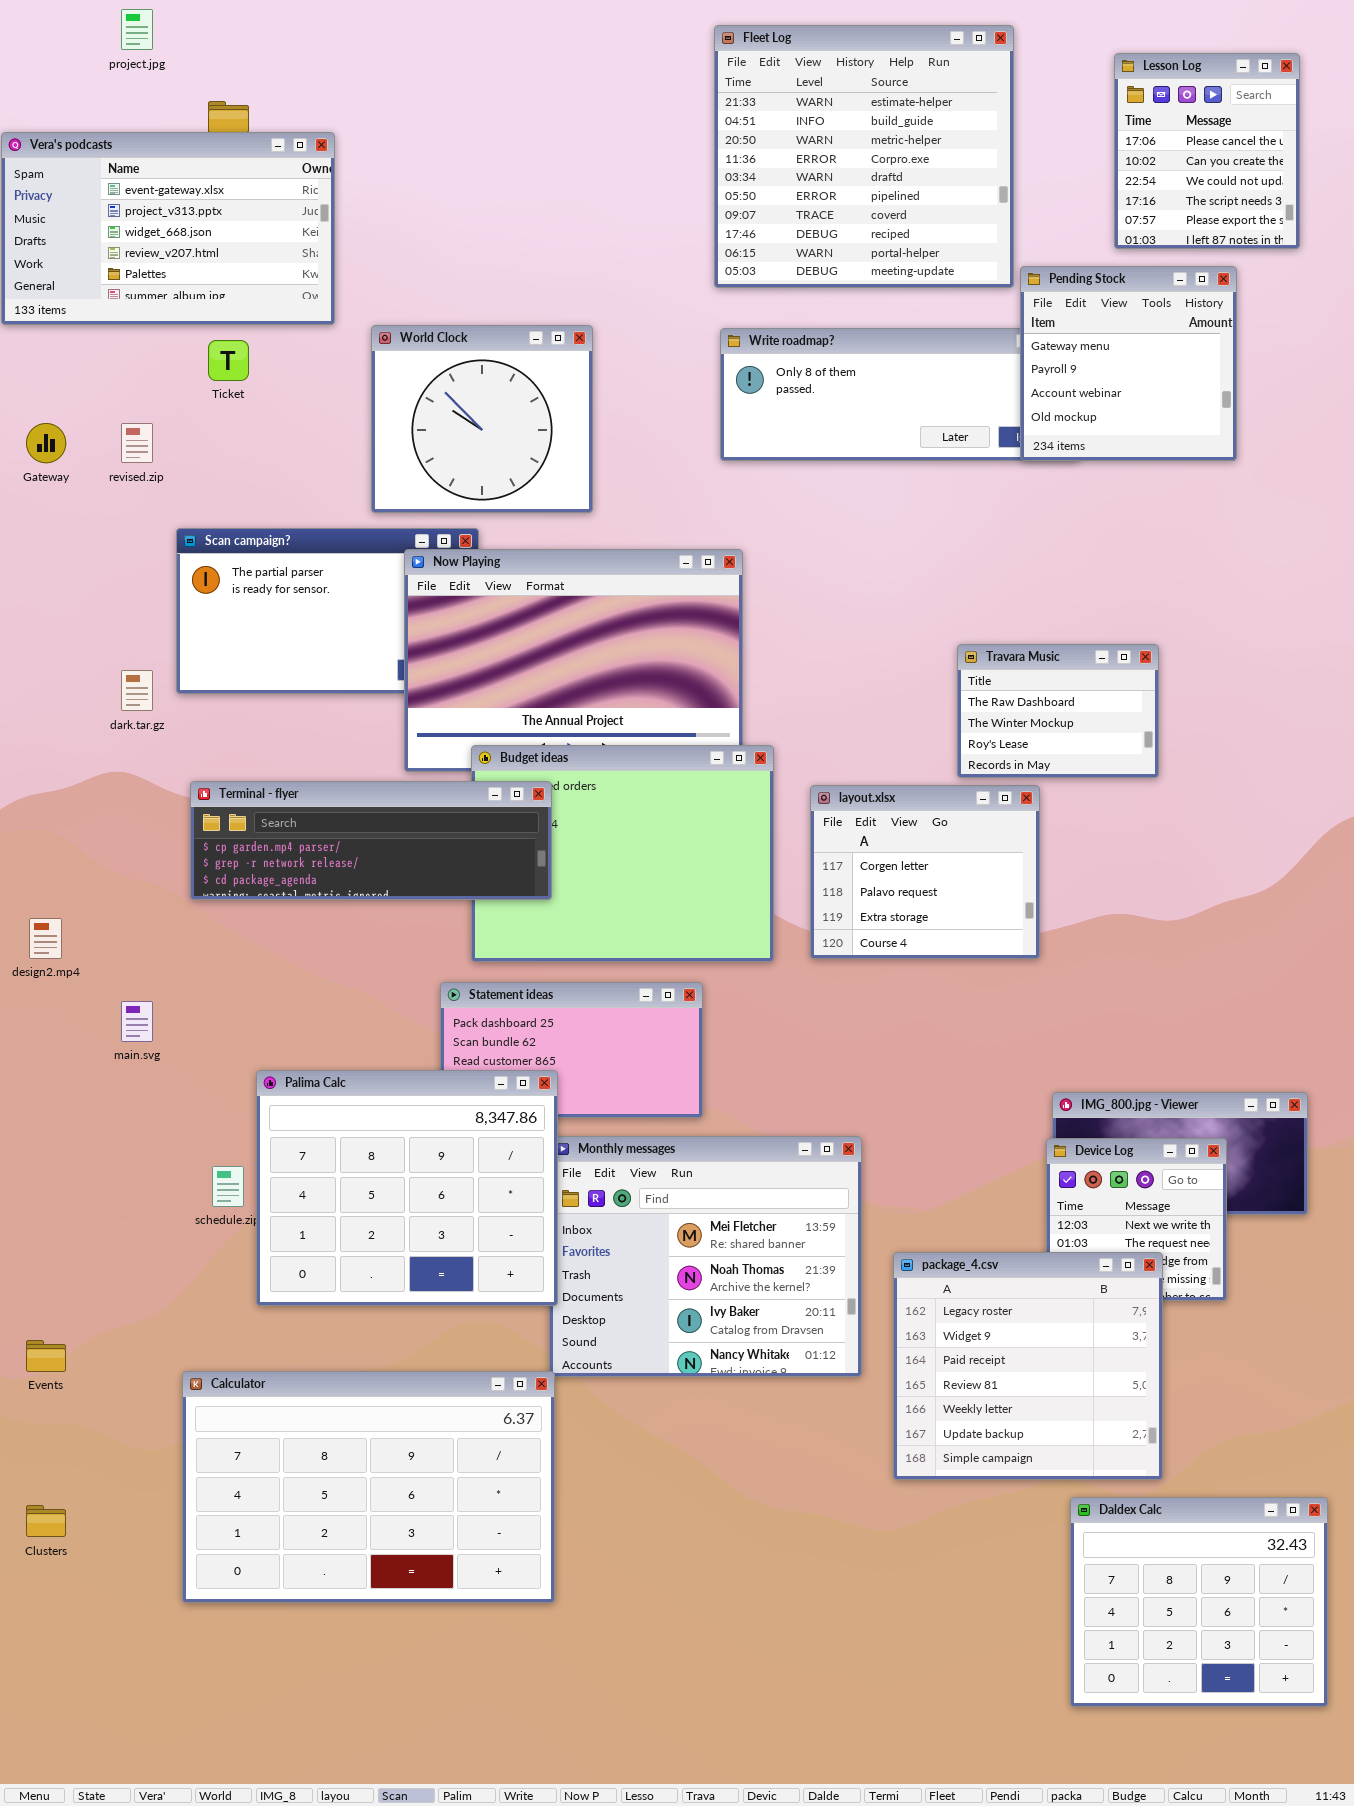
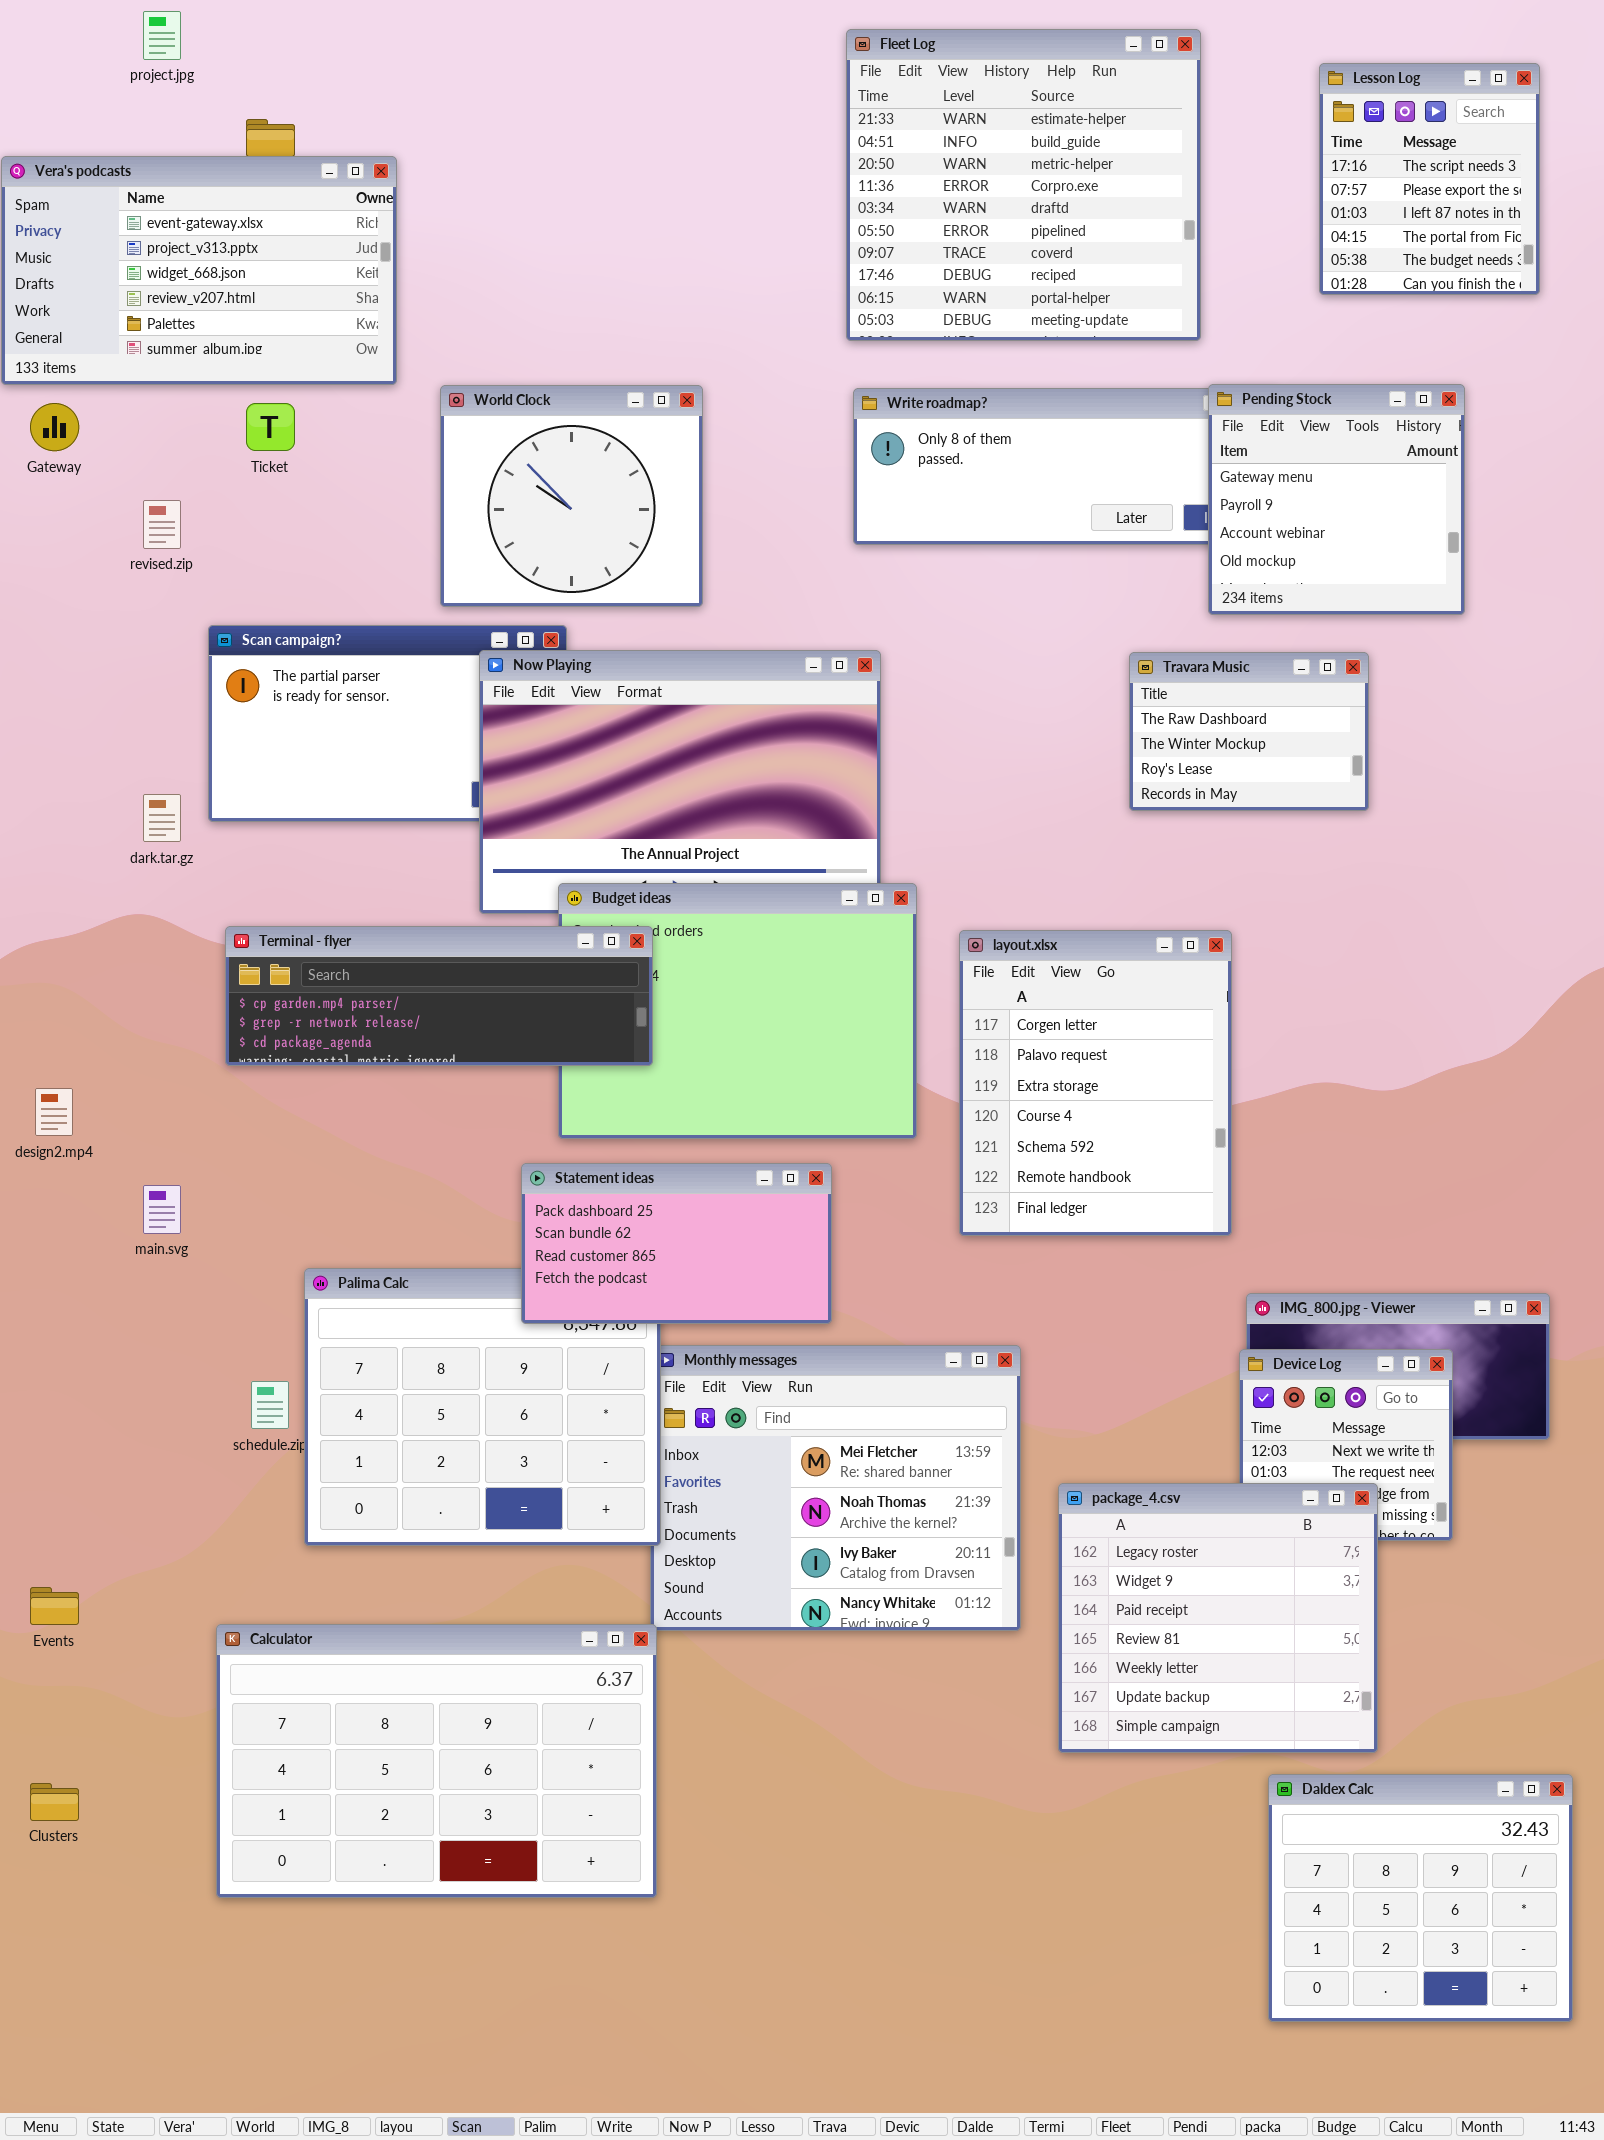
Lesson Log: [1114,53,1300,249] -> [1319,63,1540,295], scrolled down 3 rows
Pending Stock: [1020,266,1237,461] -> [1208,384,1465,615], moved
Gateway: [26,423,66,463] -> [30,403,79,451], moved
Travara Music: [957,644,1159,778] -> [1129,652,1369,811], moved
layout.xlsx: [810,785,1040,959] -> [959,930,1232,1236], resized
Statement ideas: [440,982,703,1118] -> [521,1163,832,1324], raised

